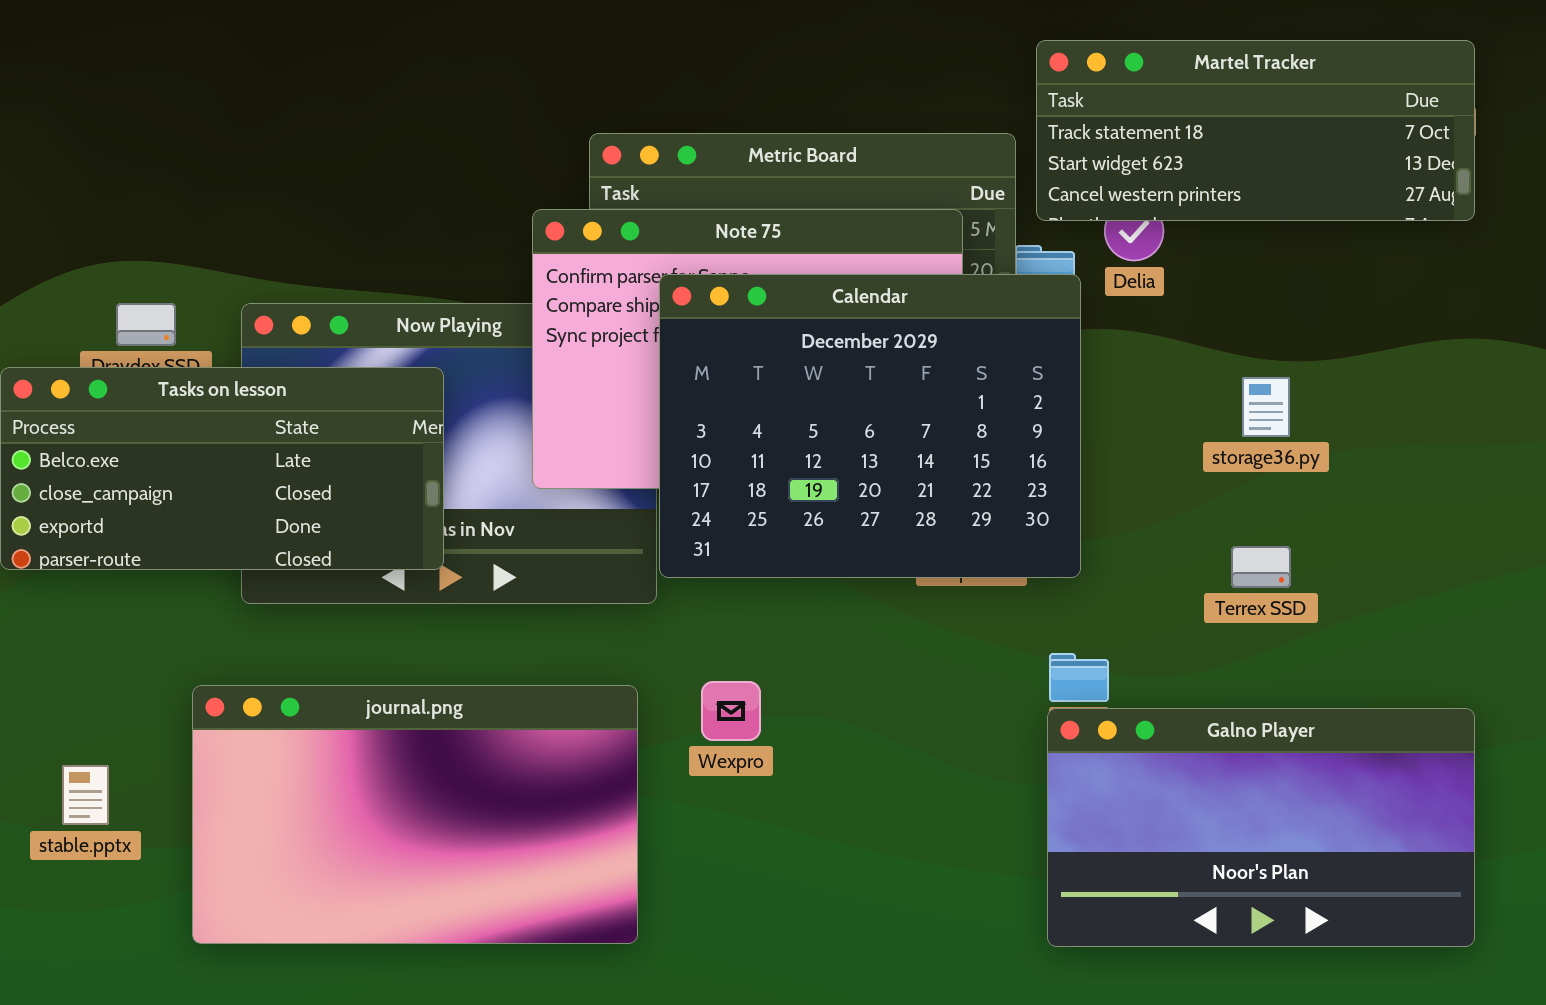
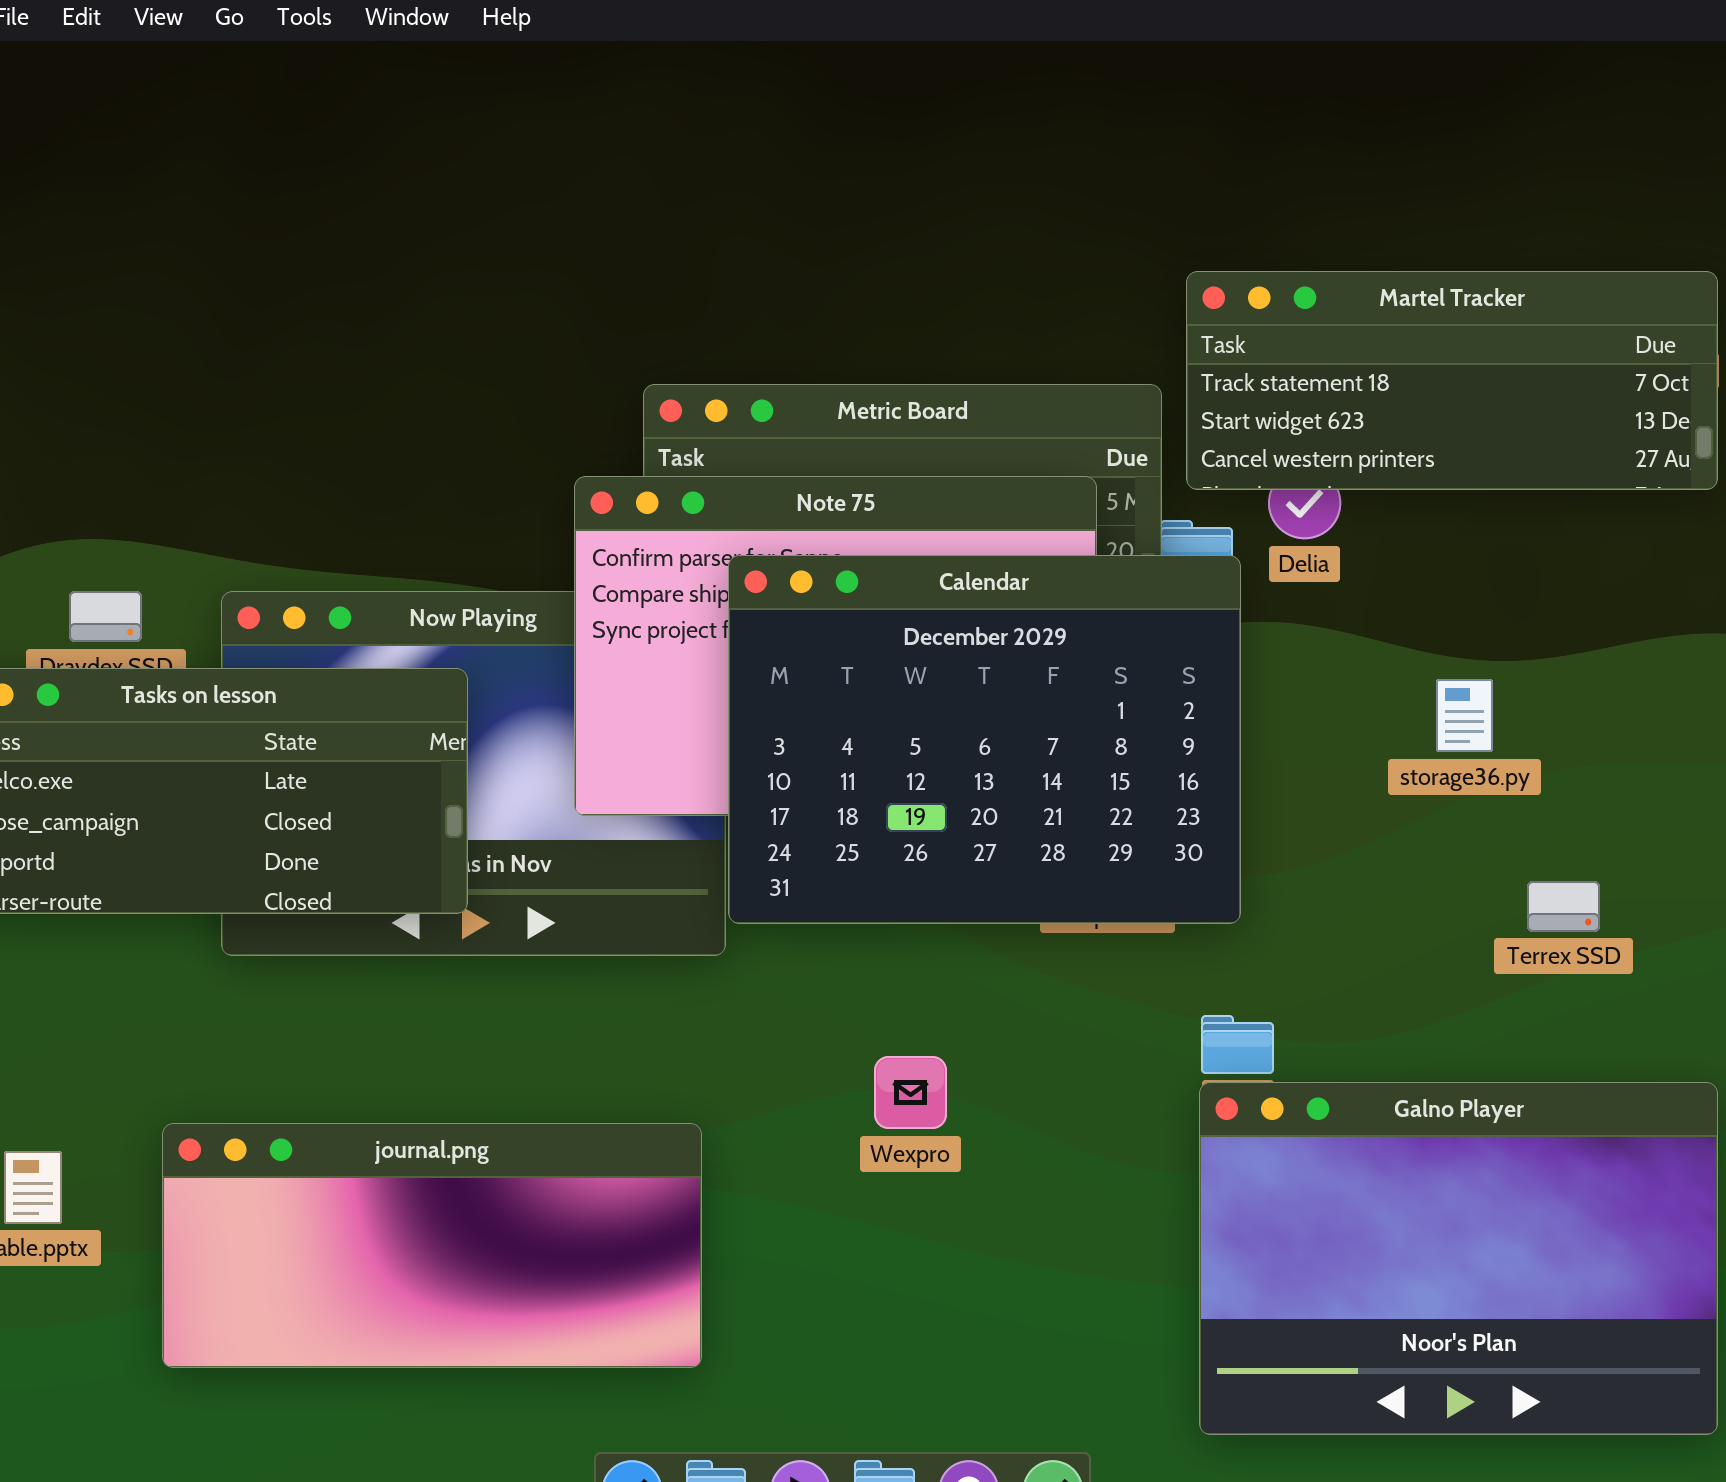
Terrex SSD: [1231,546,1291,588] -> [1527,881,1600,932], moved
Wexpro: [701,681,761,741] -> [874,1056,947,1129], moved
journal.png: [192,685,638,944] -> [162,1123,702,1368], resized
Galno Player: [1047,708,1475,947] -> [1199,1082,1718,1435], resized

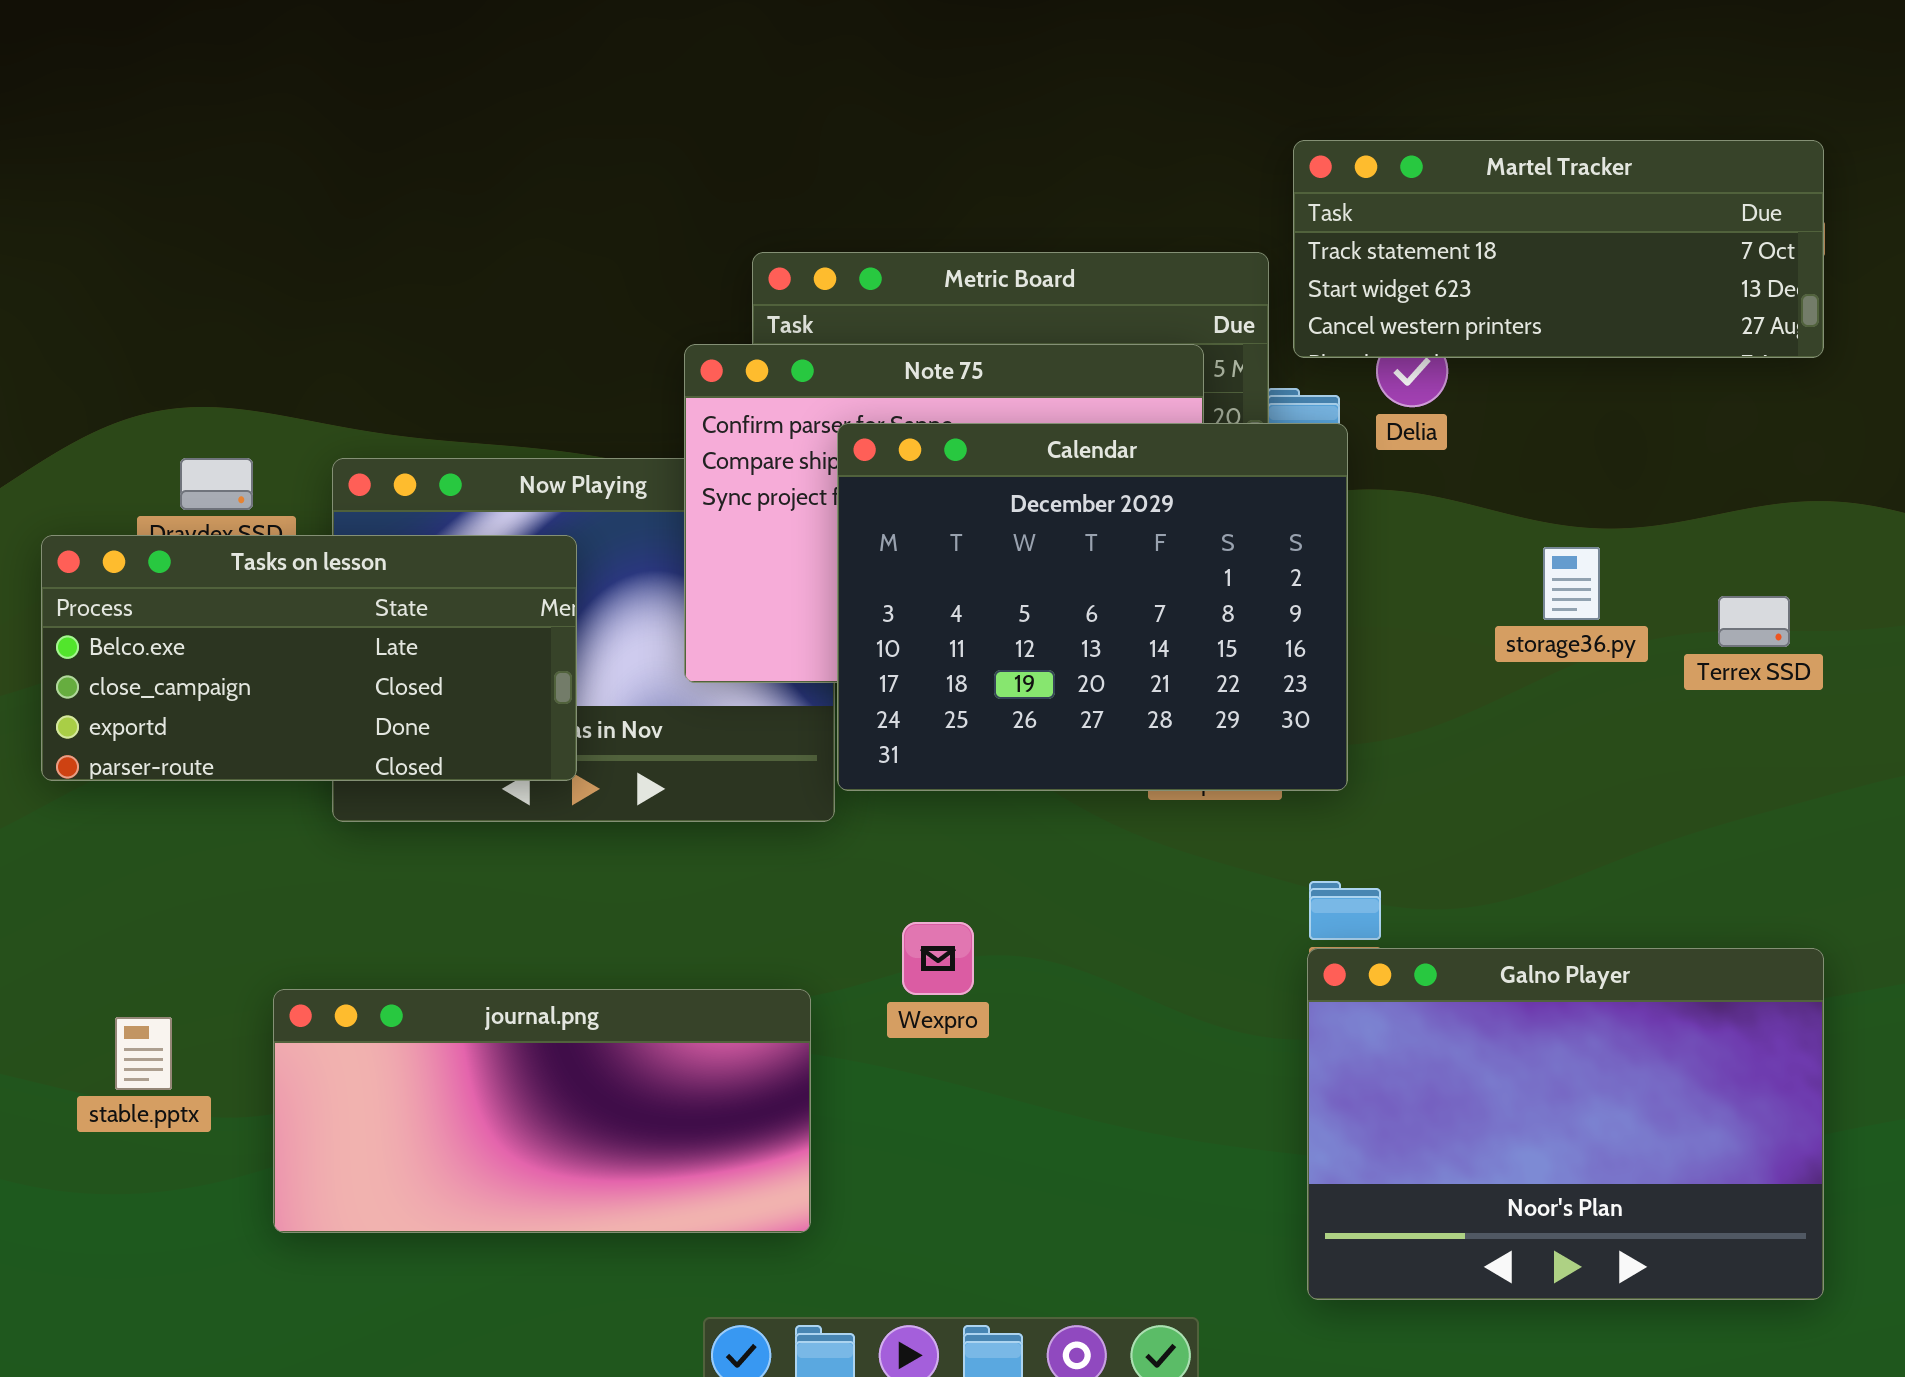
Terrex SSD: [1527,881,1600,932] -> [1718,596,1790,647], moved
Wexpro: [874,1056,947,1129] -> [902,922,974,995], moved

